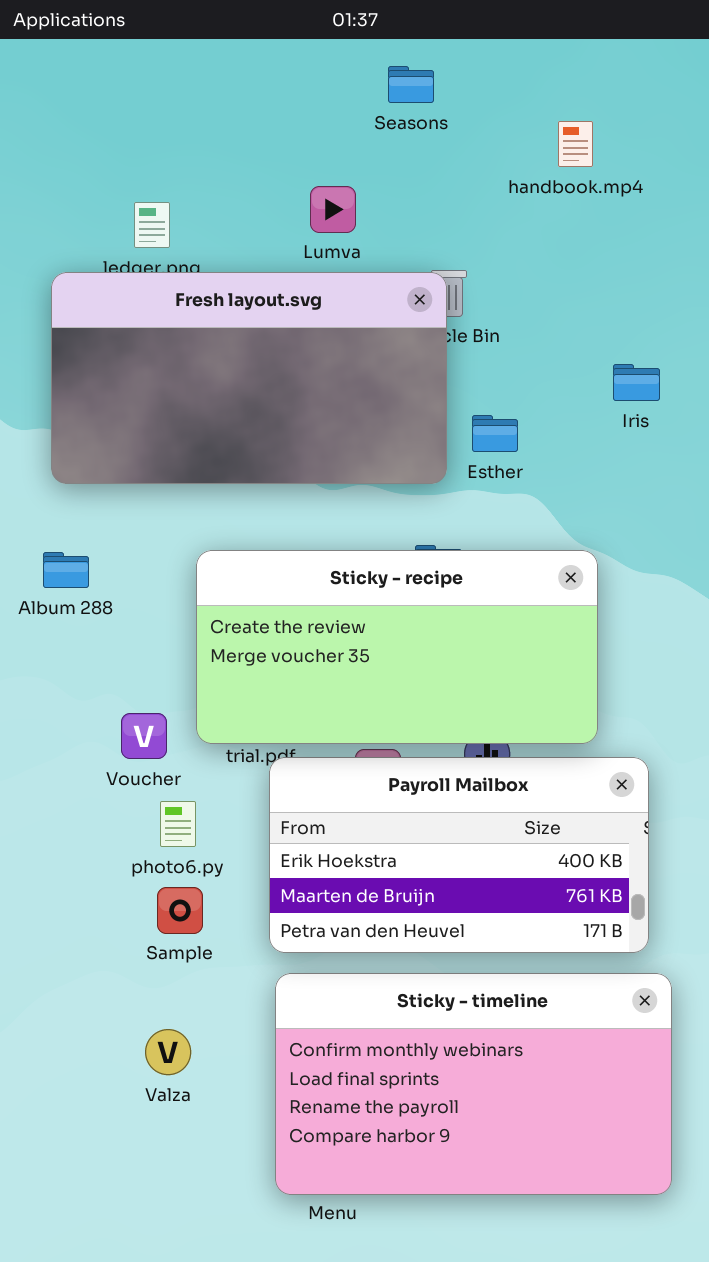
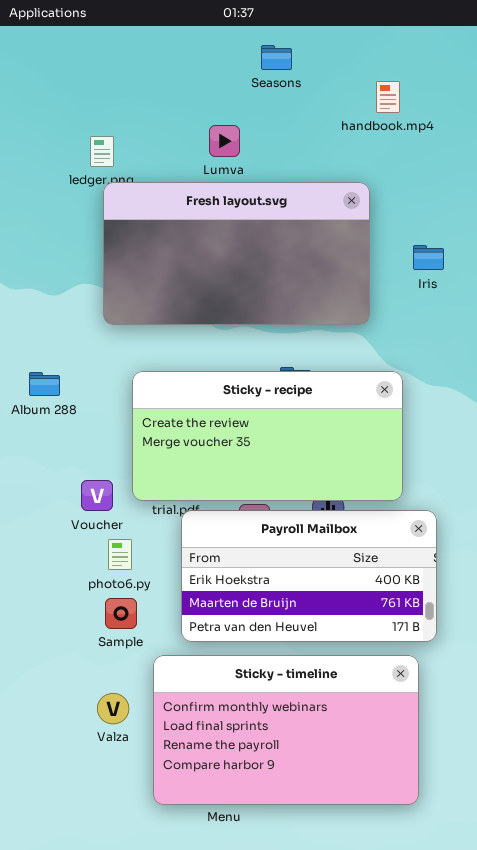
Fresh layout.svg: [51,272,447,484] -> [103,182,370,325], moved
Sticky - timeline: [275,973,672,1195] -> [153,655,419,805], moved

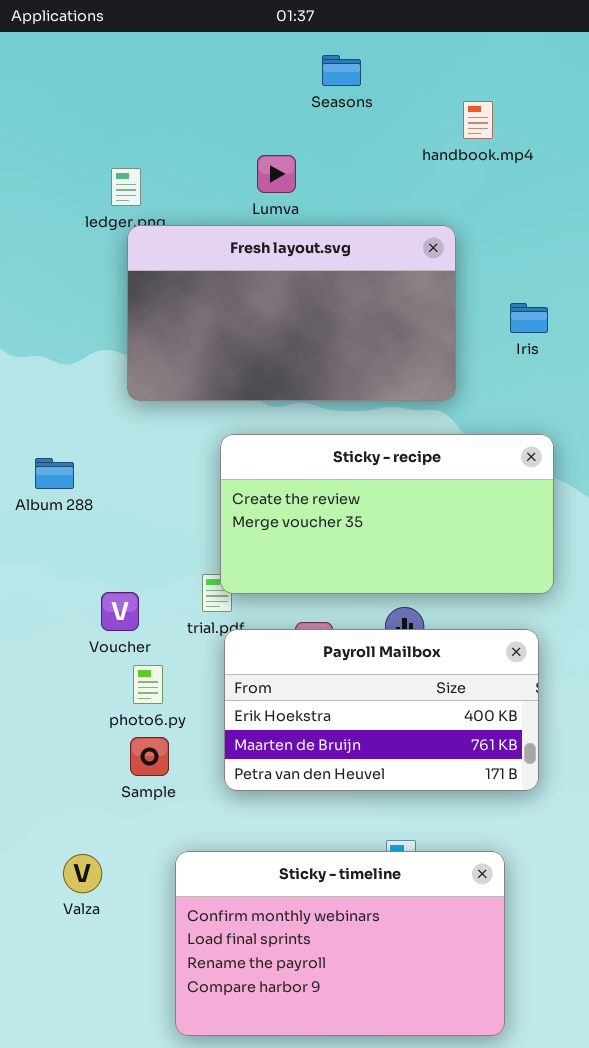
Sticky - recipe: [132,371,403,501] -> [220,434,554,594], moved
Sticky - timeline: [153,655,419,805] -> [175,851,505,1036], moved
Valza: [97,693,129,724] -> [63,854,102,893], moved

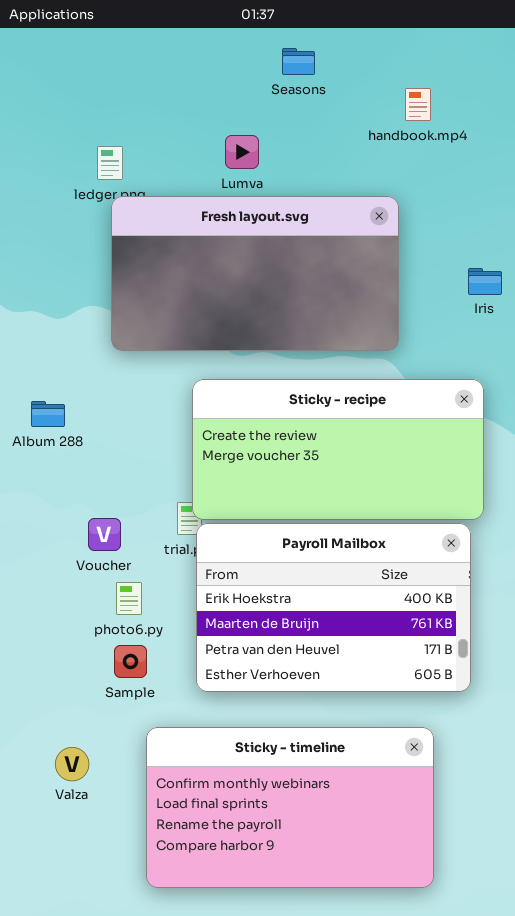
Iris: [510,303,548,333] -> [468,268,502,295], moved
Payroll Mailbox: [224,629,539,791] -> [196,523,471,692], resized
Sticky - timeline: [175,851,505,1036] -> [146,727,434,888], moved

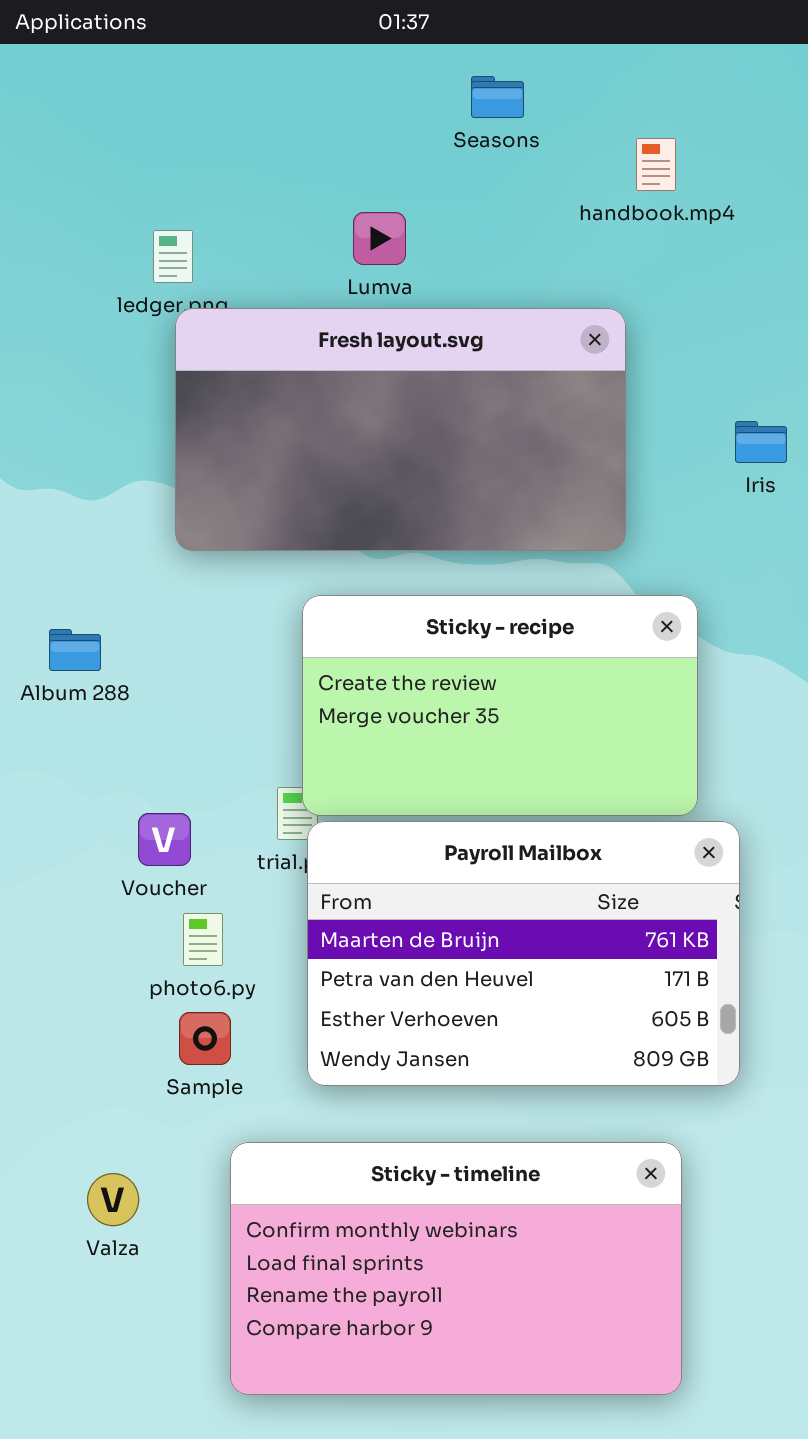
Seasons: [282,48,315,75] -> [471,76,524,118], moved
Sticky - recipe: [192,379,484,520] -> [302,595,698,816], resized
Payroll Mailbox: [196,523,471,692] -> [307,821,740,1086], scrolled down 1 row

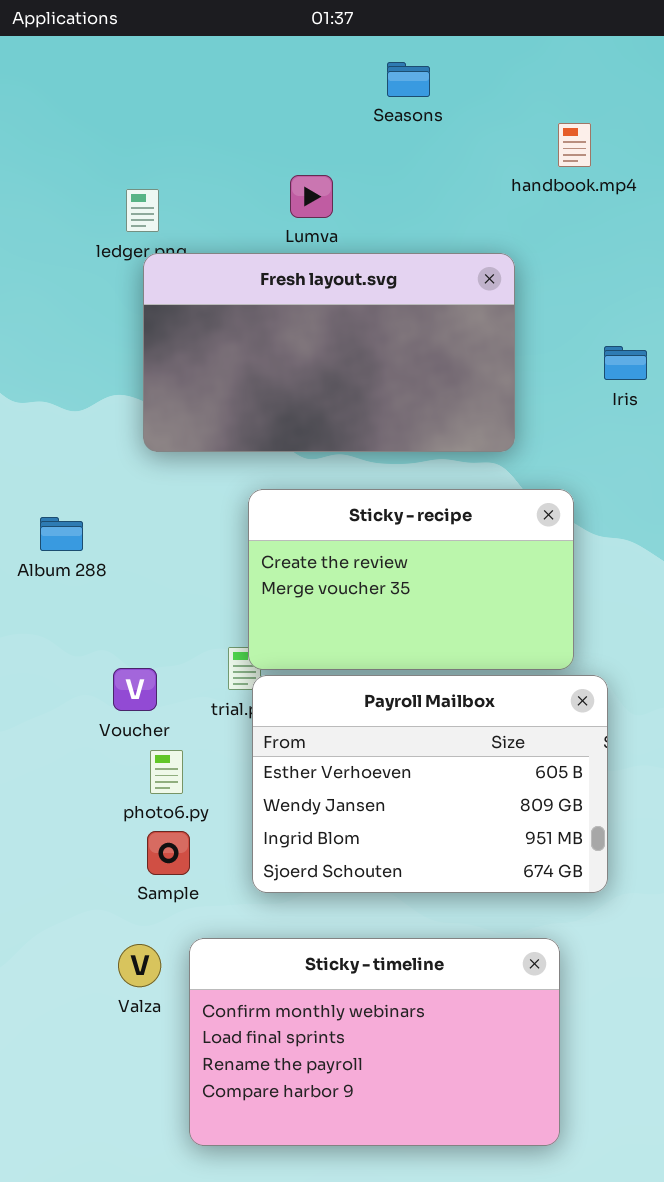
handbook.mp4: [636,138,676,191] -> [558,123,591,167], moved
Payroll Mailbox: [307,821,740,1086] -> [252,675,608,893], scrolled down 2 rows
Valza: [87,1173,139,1226] -> [118,944,161,987], moved

